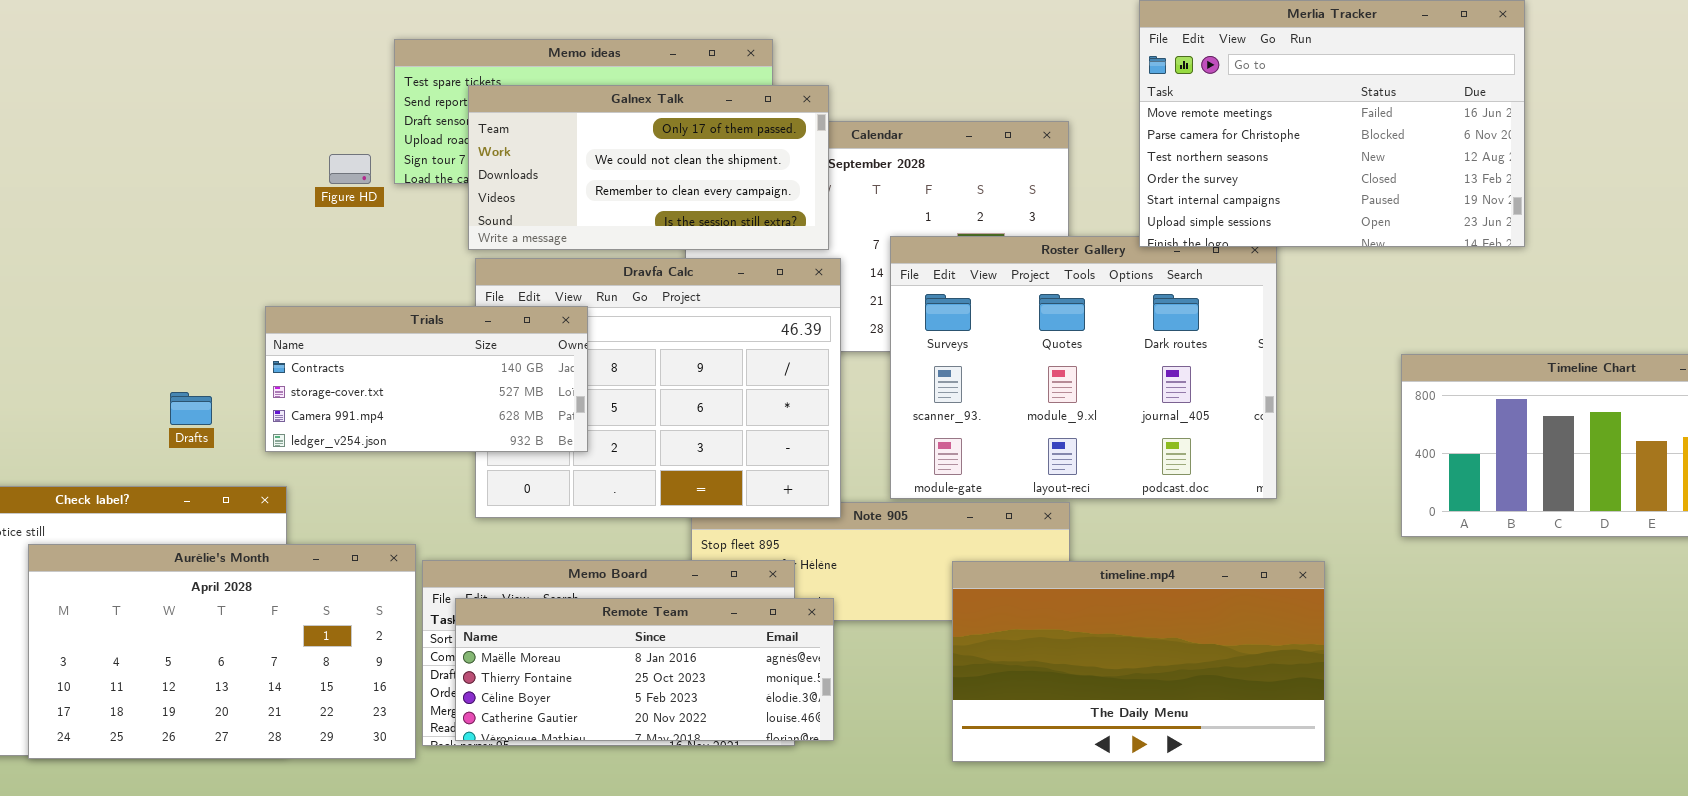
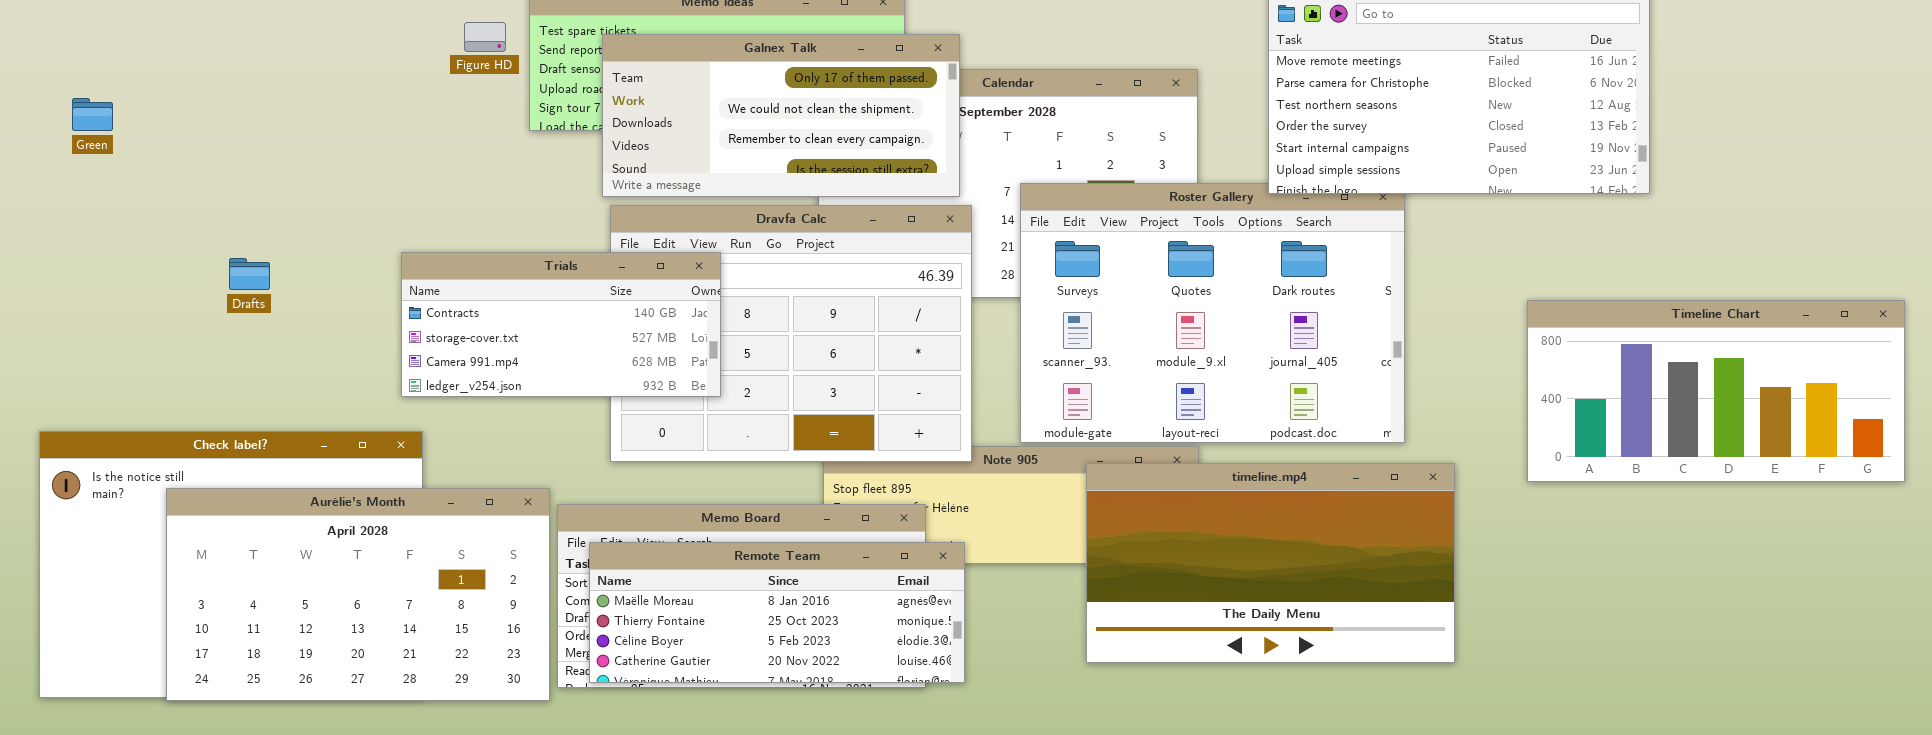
Figure HD: [329,154,371,184] -> [464,22,506,52], moved
Drafts: [170,392,212,425] -> [229,258,270,290], moved
timeline.mp4: [952,561,1325,762] -> [1086,463,1455,663], moved

